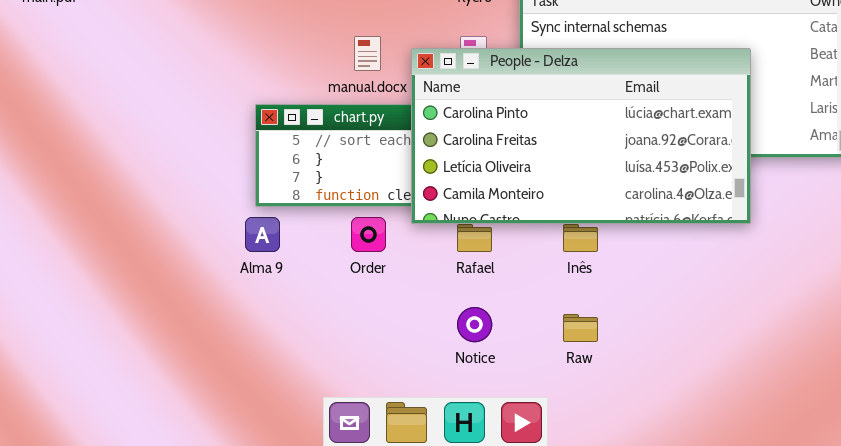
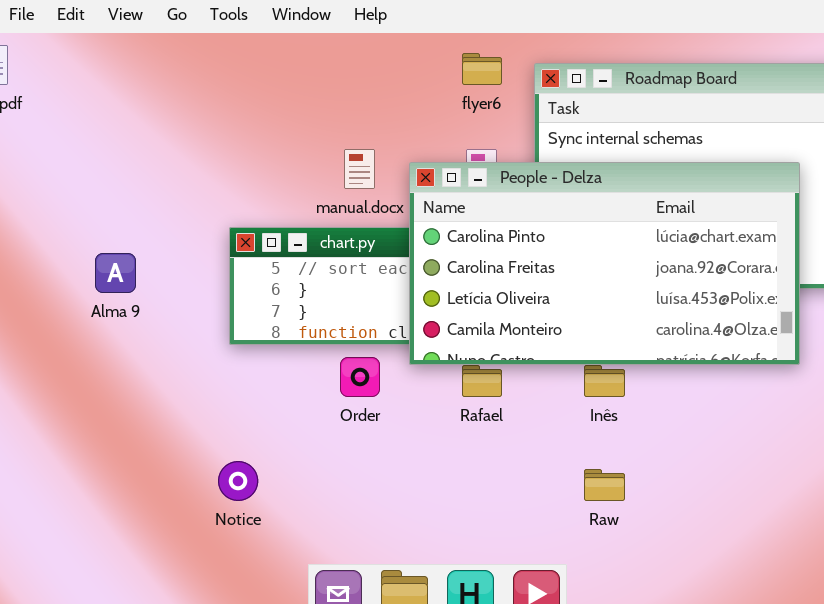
Alma 9: [245,217,280,252] -> [95,253,136,293], moved
Notice: [457,307,492,342] -> [218,461,258,501], moved

